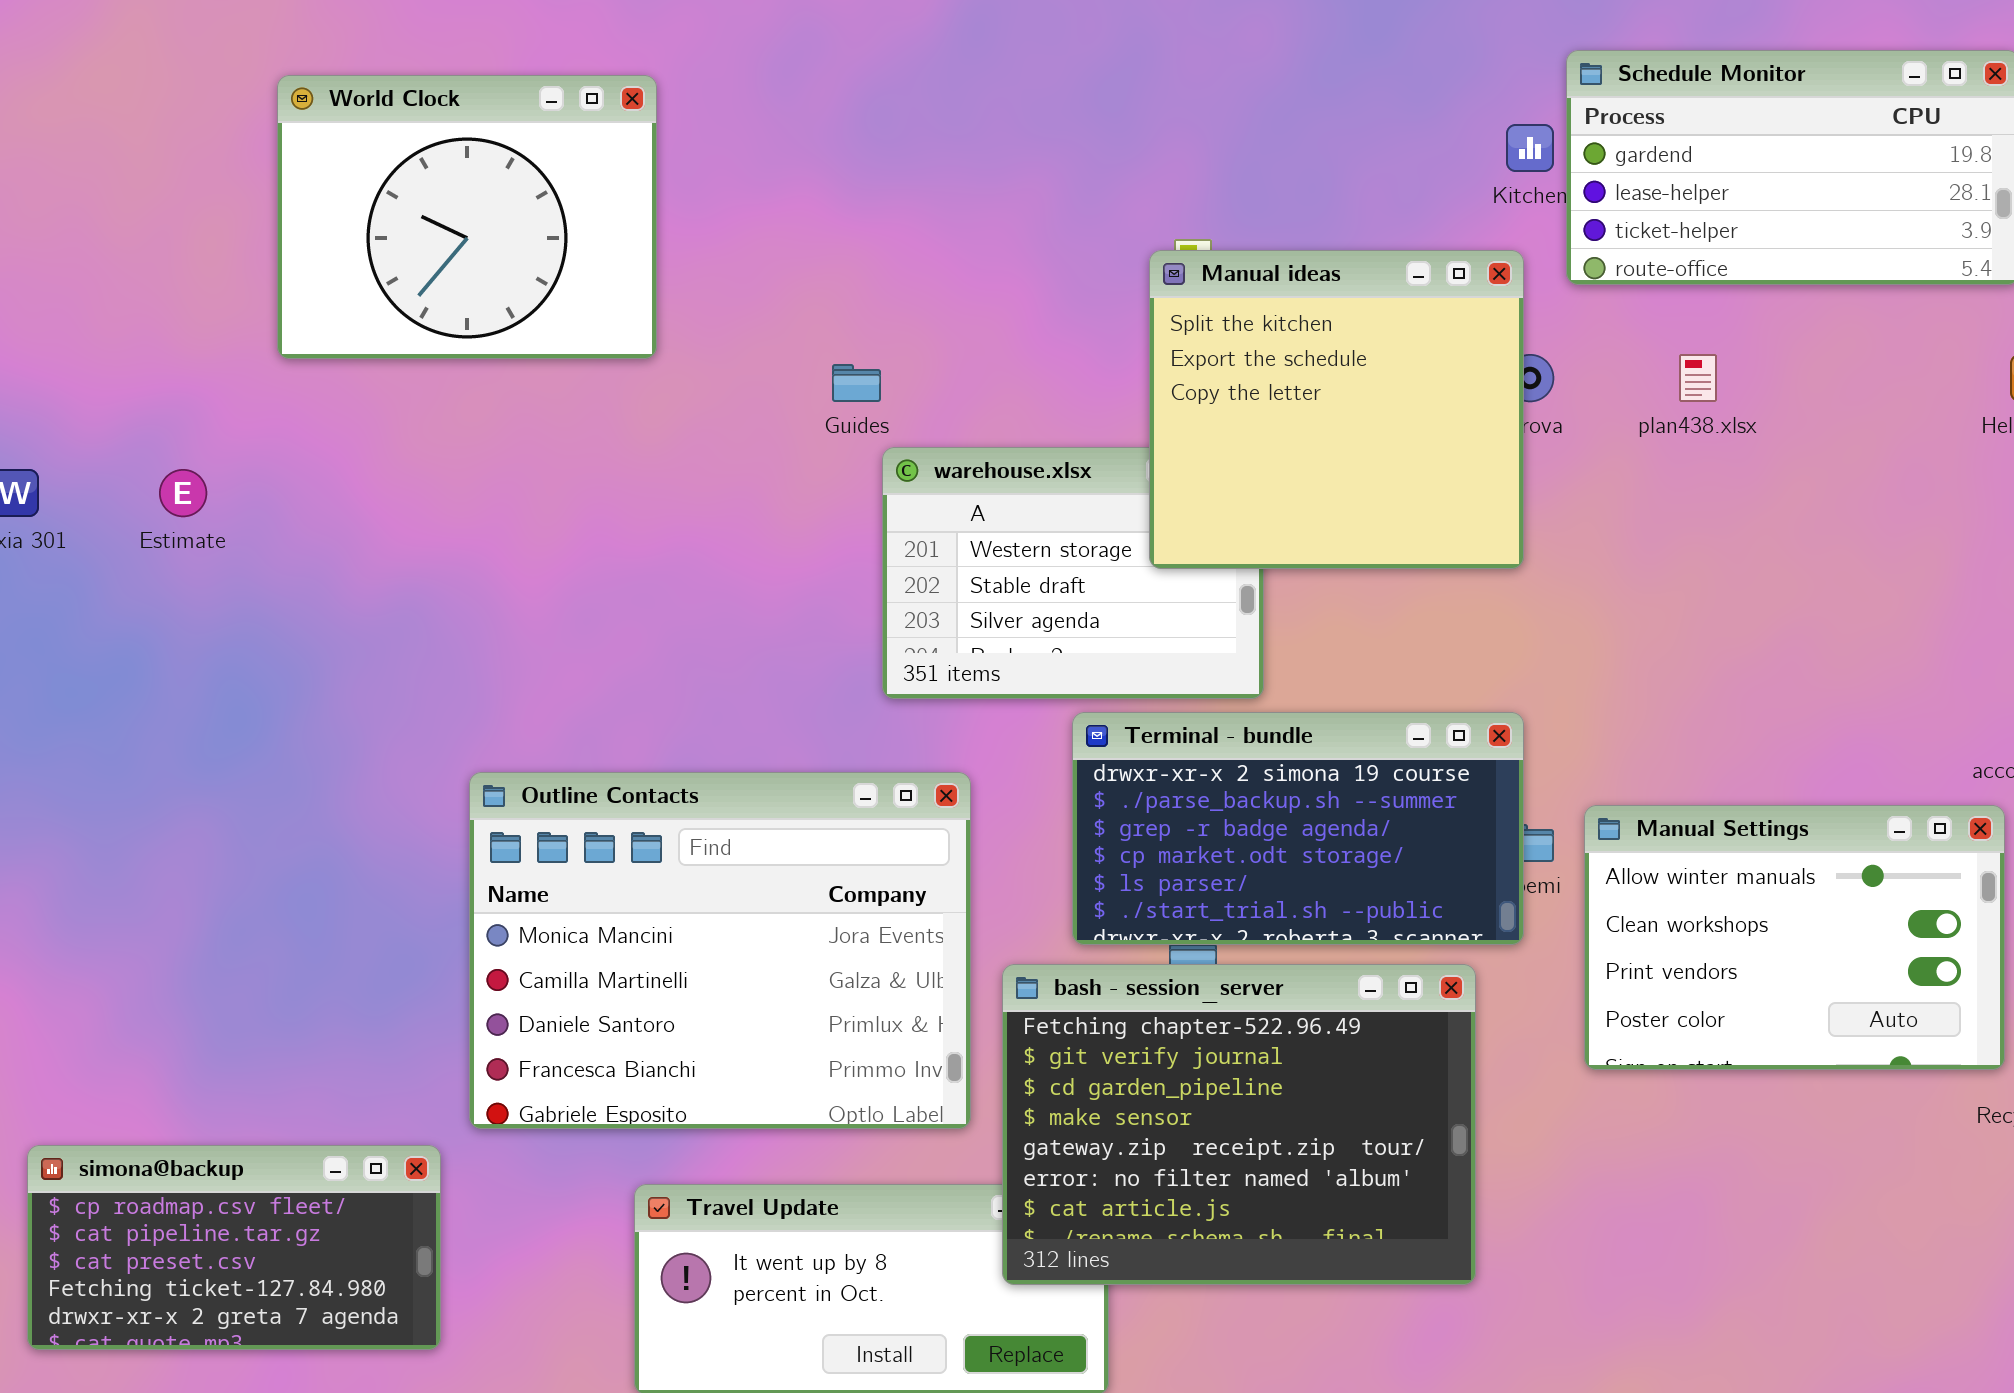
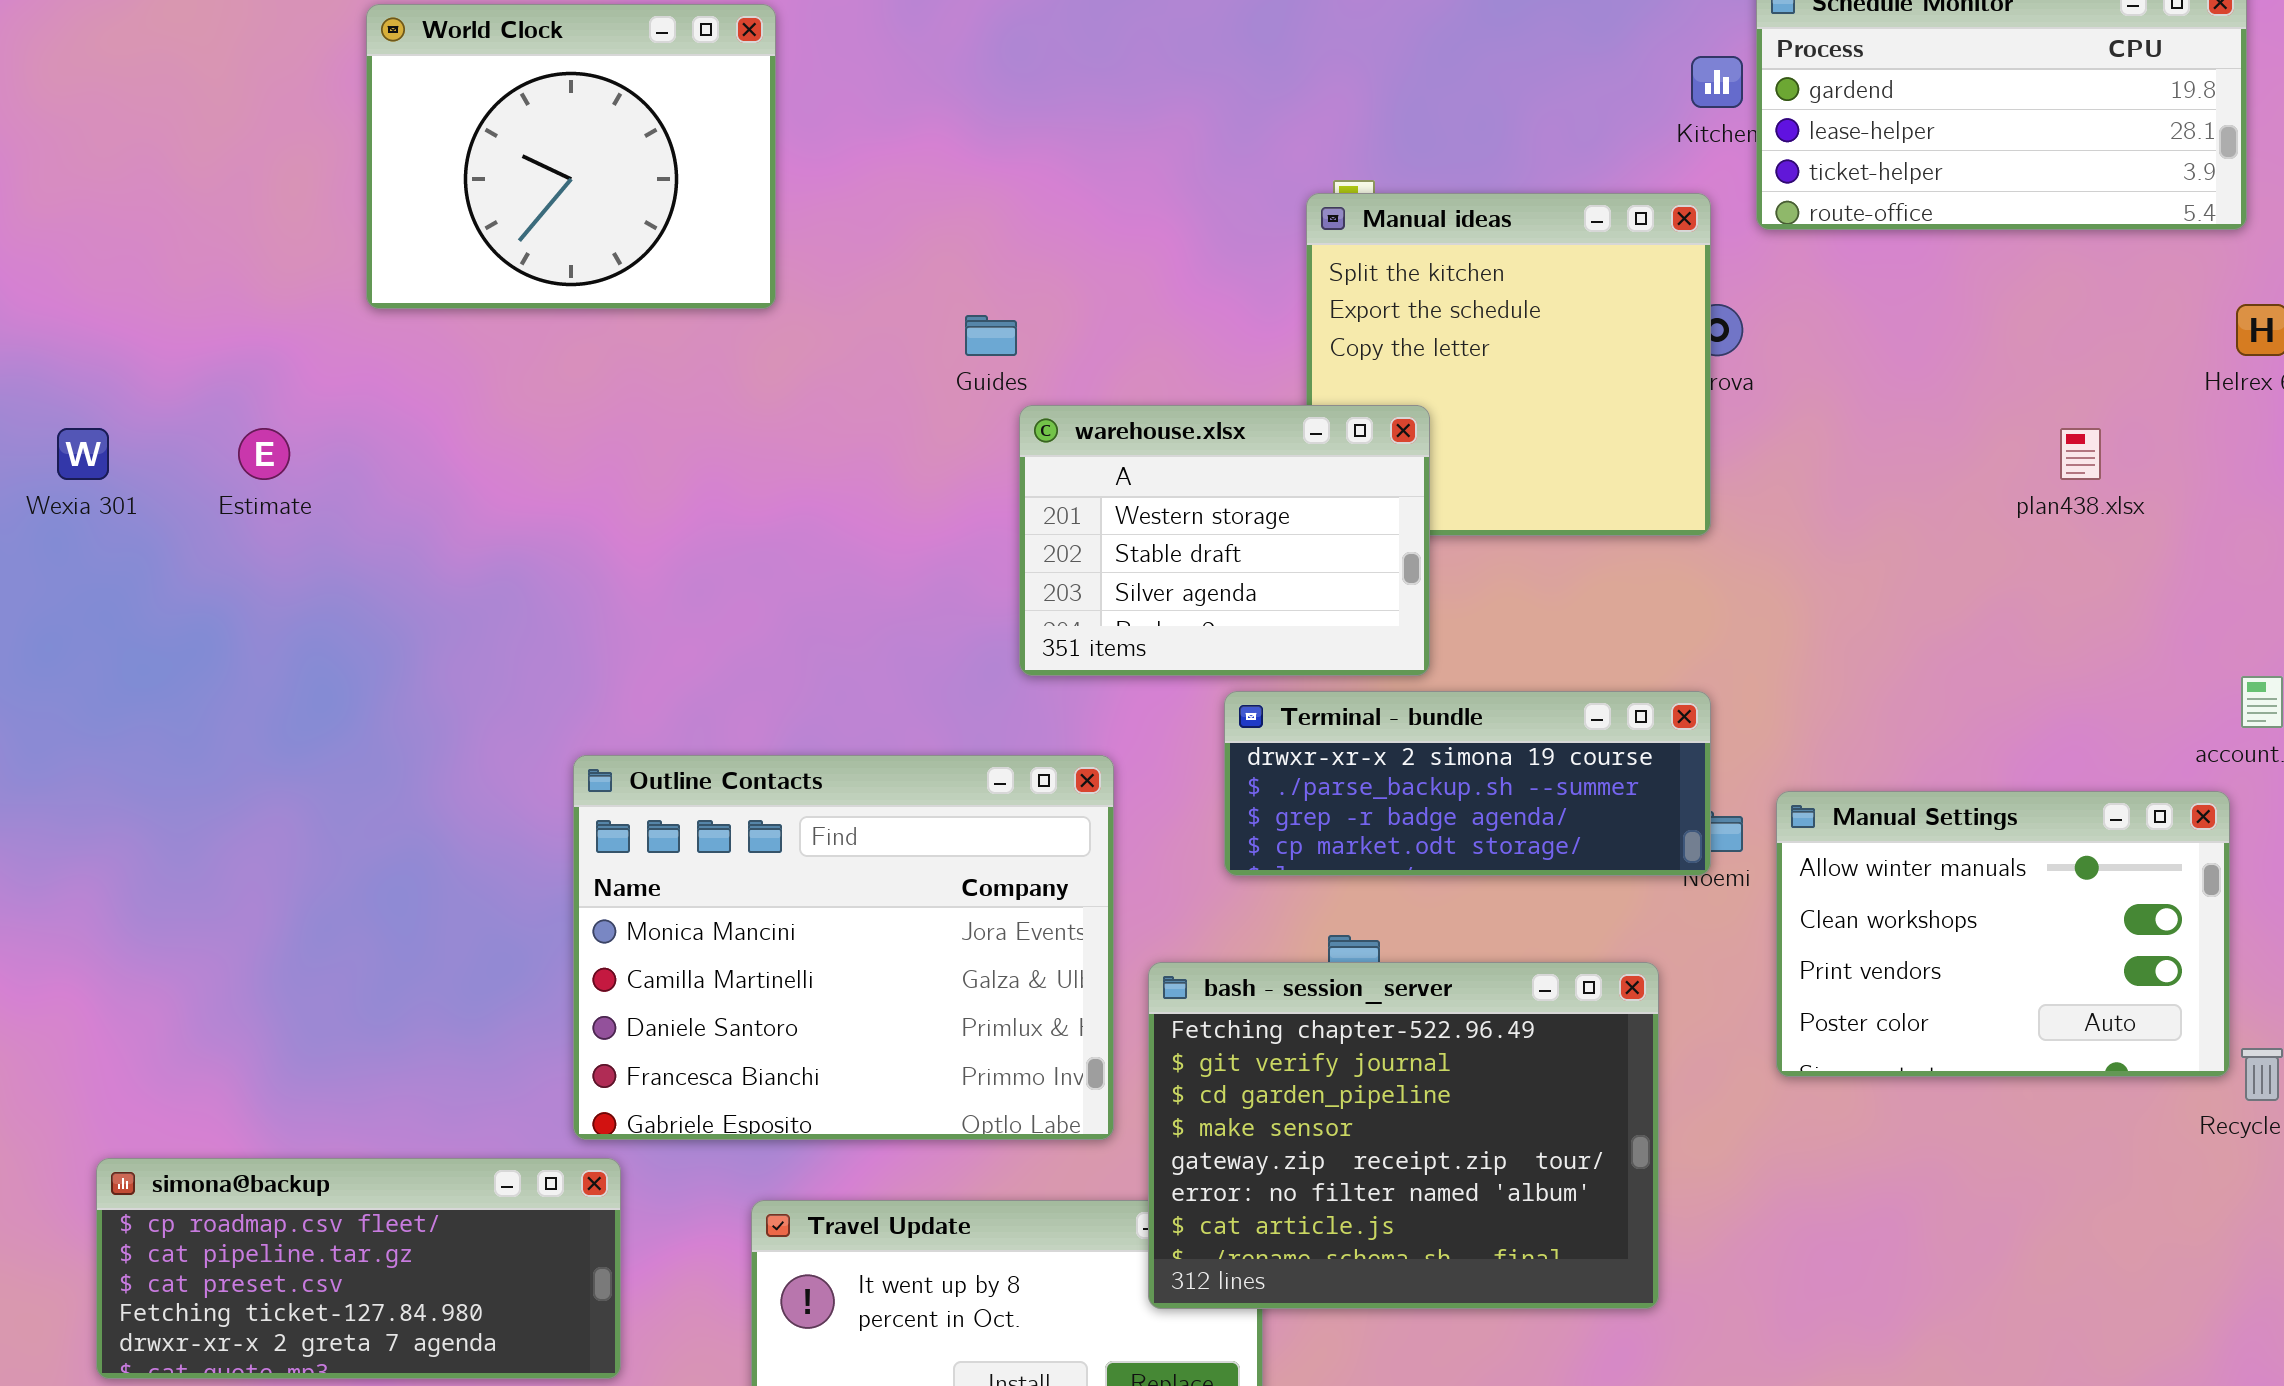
plan438.xlsx: [1679,354,1717,402] -> [2060,428,2101,480], moved
warehouse.xlsx: [882,447,1264,699] -> [1019,405,1430,676], raised
Terminal - bundle: [1072,712,1524,945] -> [1224,691,1711,876], resized
simona@backup: [27,1145,441,1350] -> [96,1158,621,1379], resized

